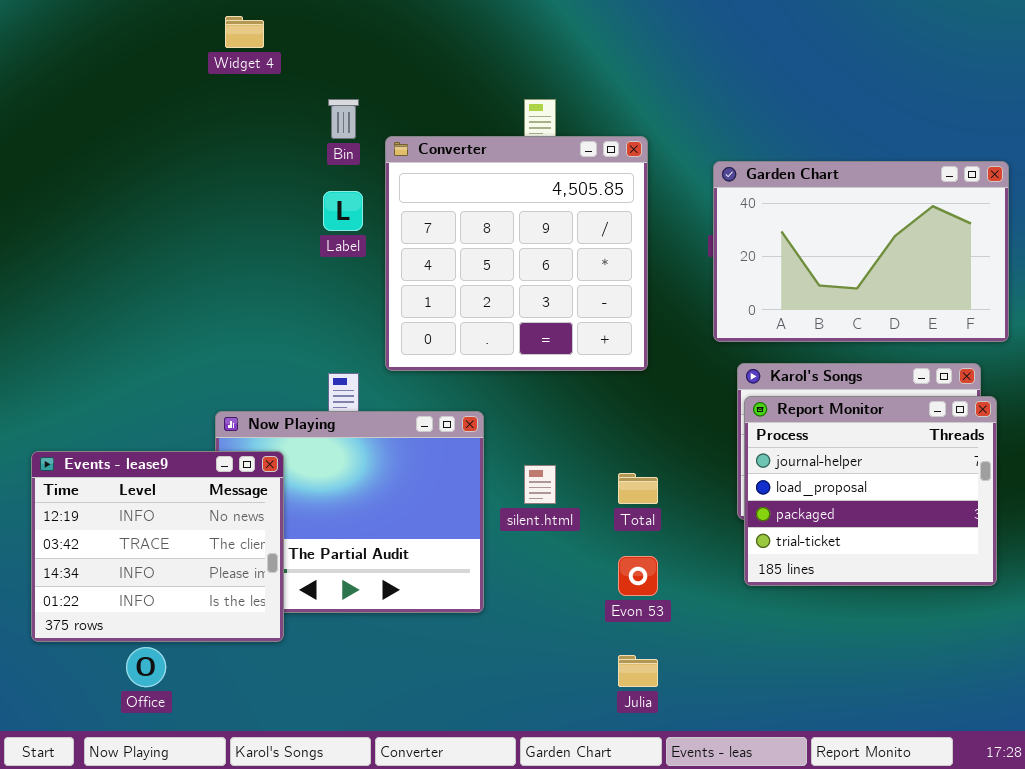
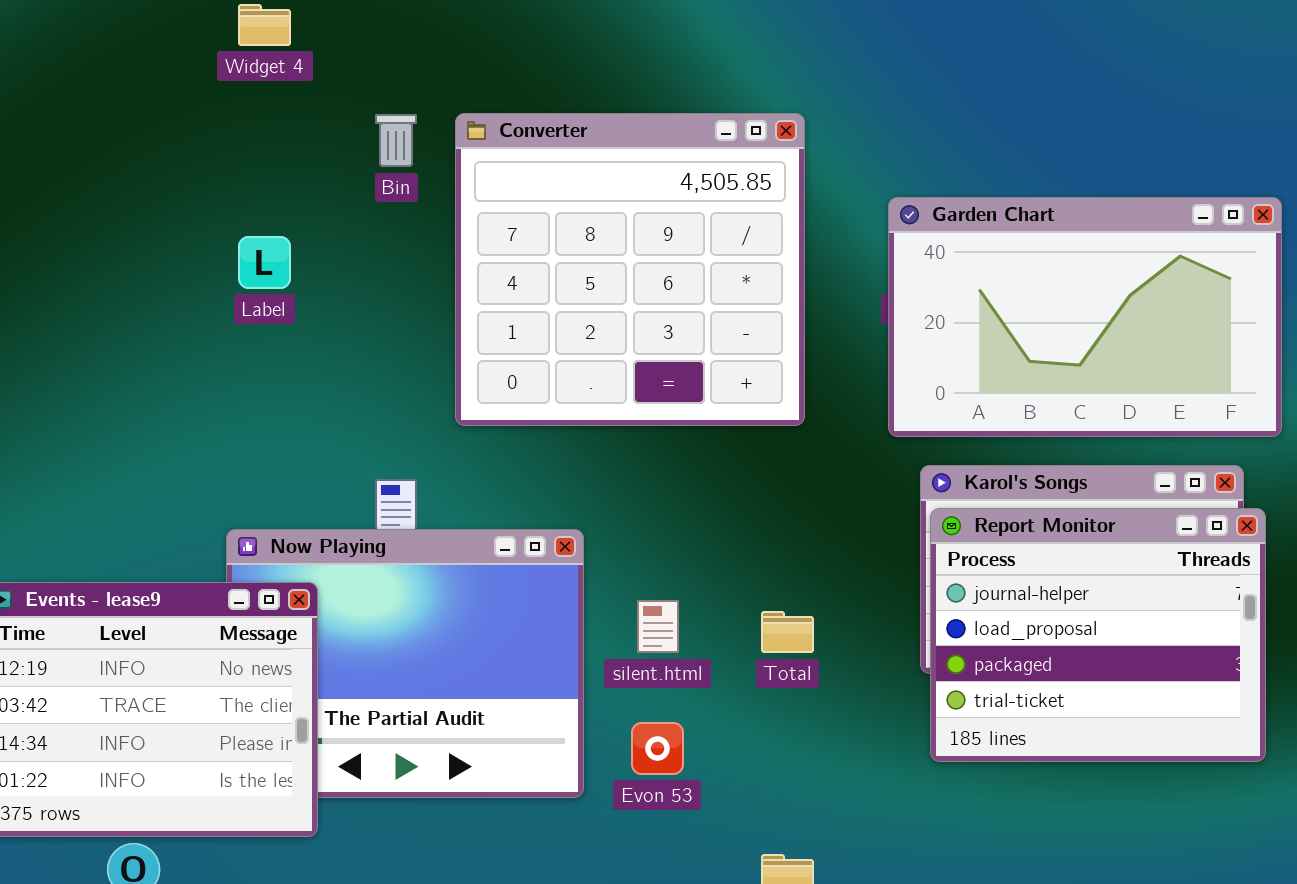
Converter: [385,136,648,371] -> [455,113,805,426], moved
Label: [323,191,363,231] -> [238,236,291,289], moved
Evon 53: [618,556,658,596] -> [631,722,684,775], moved

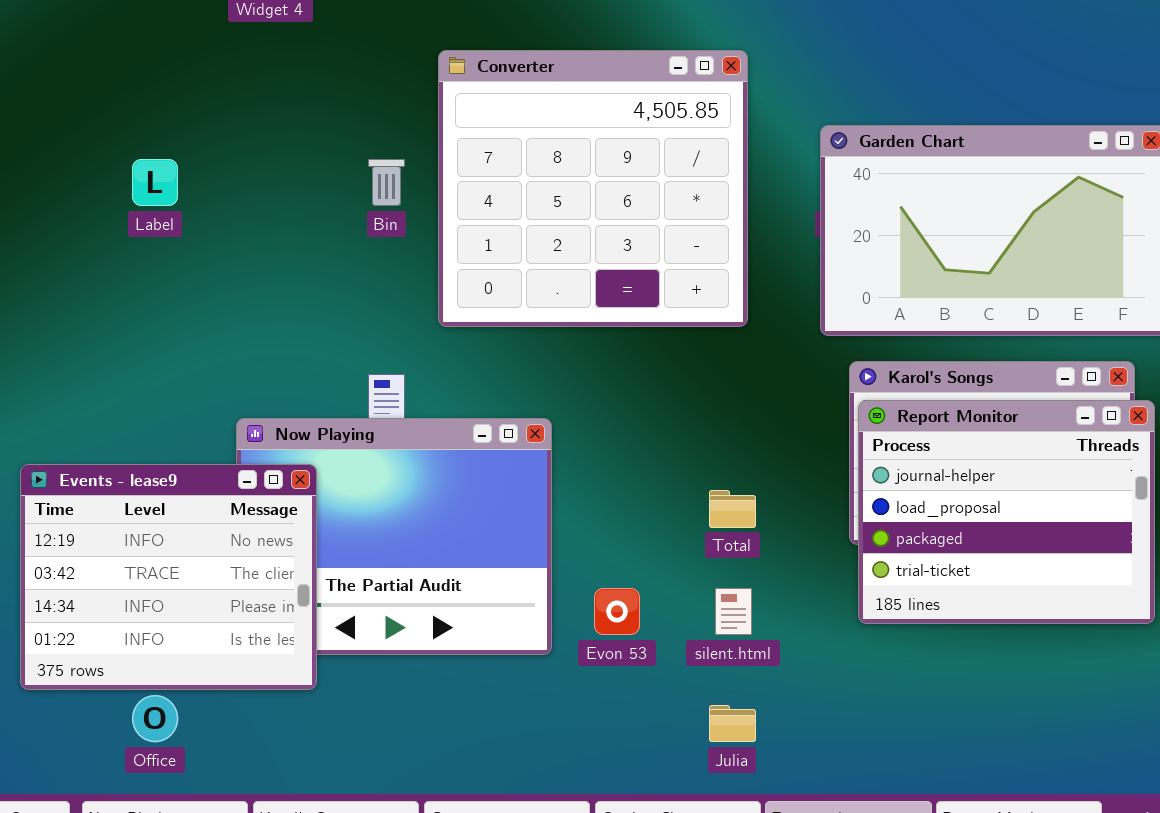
Bin: [375,114,417,167] -> [368,159,405,206], moved
Label: [238,236,291,289] -> [132,159,178,206], moved
silent.html: [637,600,679,653] -> [715,588,752,635], moved

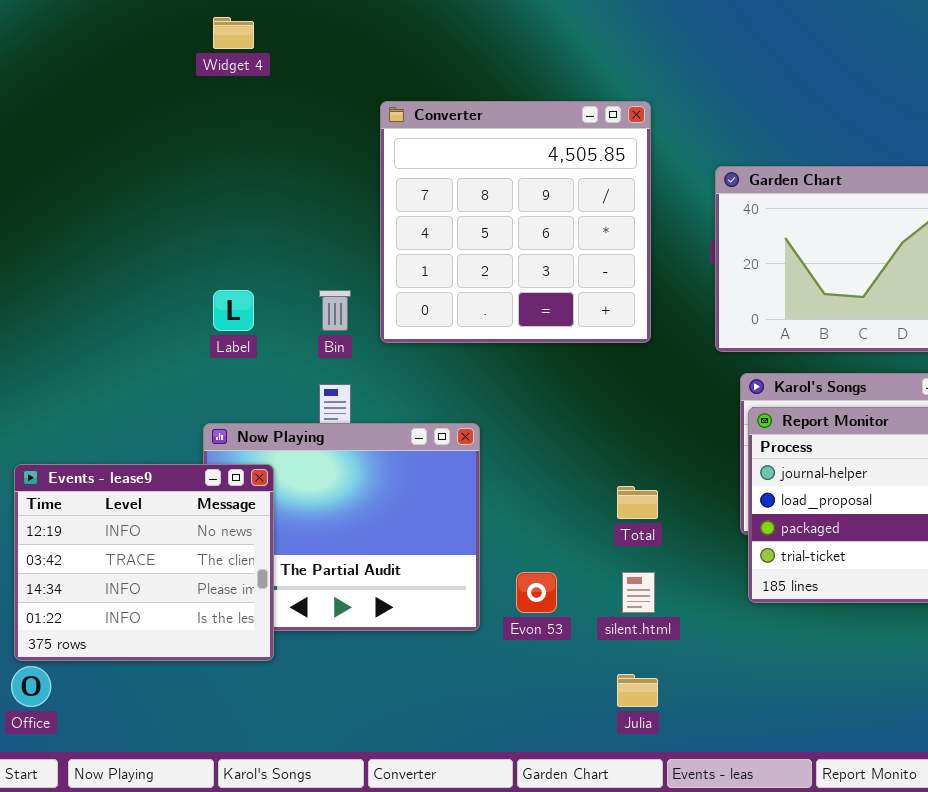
Label: [132,159,178,206] -> [213,290,254,331], moved
Bin: [368,159,405,206] -> [319,290,351,331], moved
Office: [132,695,178,742] -> [11,666,51,707], moved

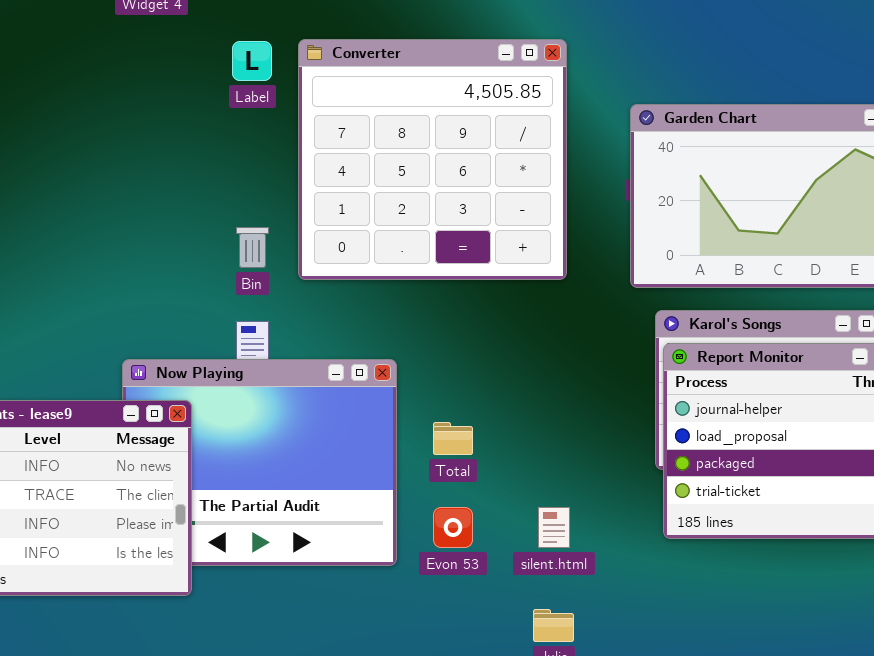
Label: [213,290,254,331] -> [232,41,272,81], moved
Total: [617,486,658,519] -> [433,422,473,455], moved

